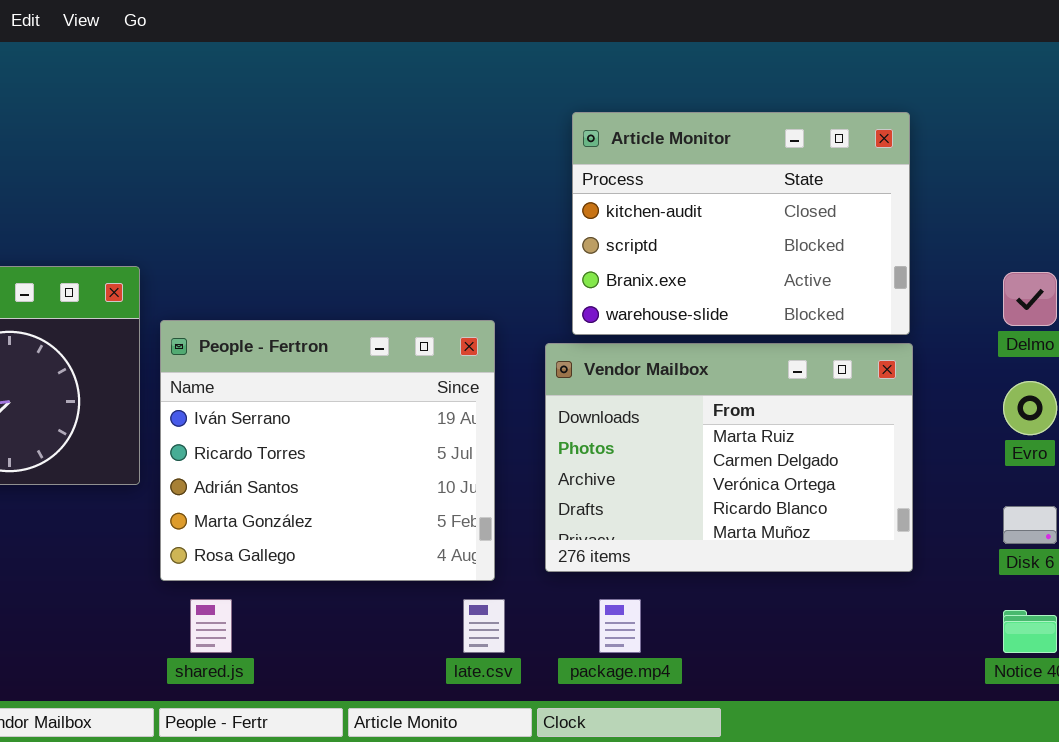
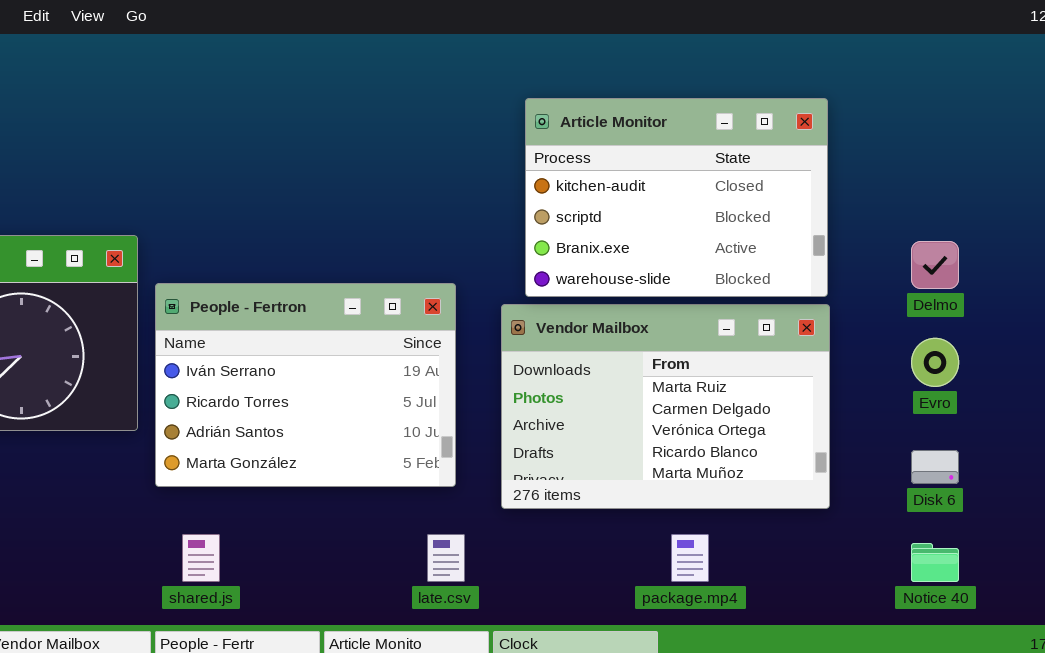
People - Fertron: [160,320,495,581] -> [155,283,456,487], resized
package.mp4: [599,599,641,653] -> [671,534,709,582], moved

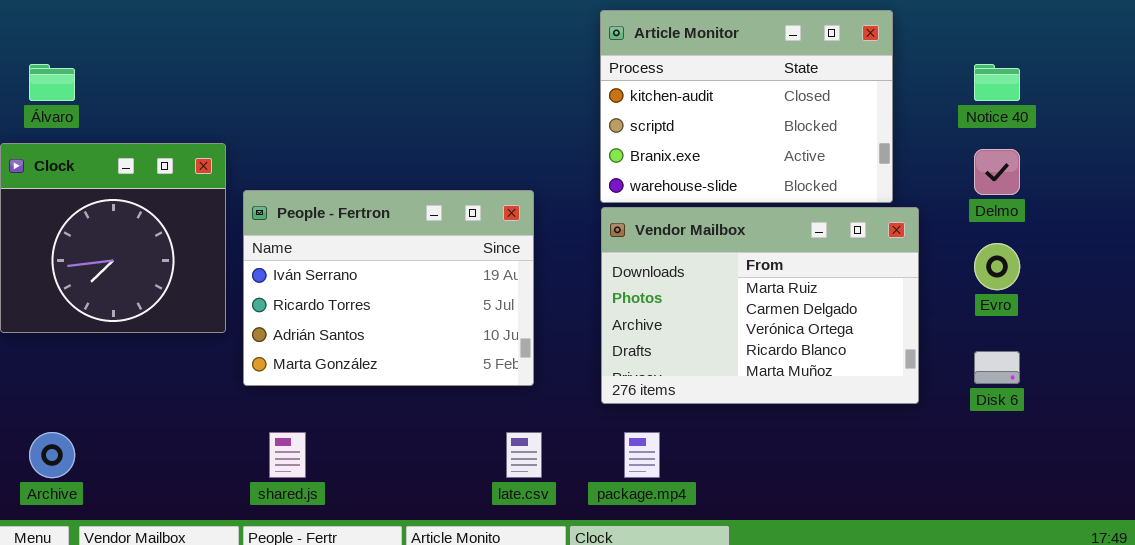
Vendor Mailbox: [501,304,830,509] -> [601,207,919,404], moved
package.mp4: [671,534,709,582] -> [624,432,660,478], moved
Notice 40: [911,543,959,582] -> [974,64,1020,101], moved

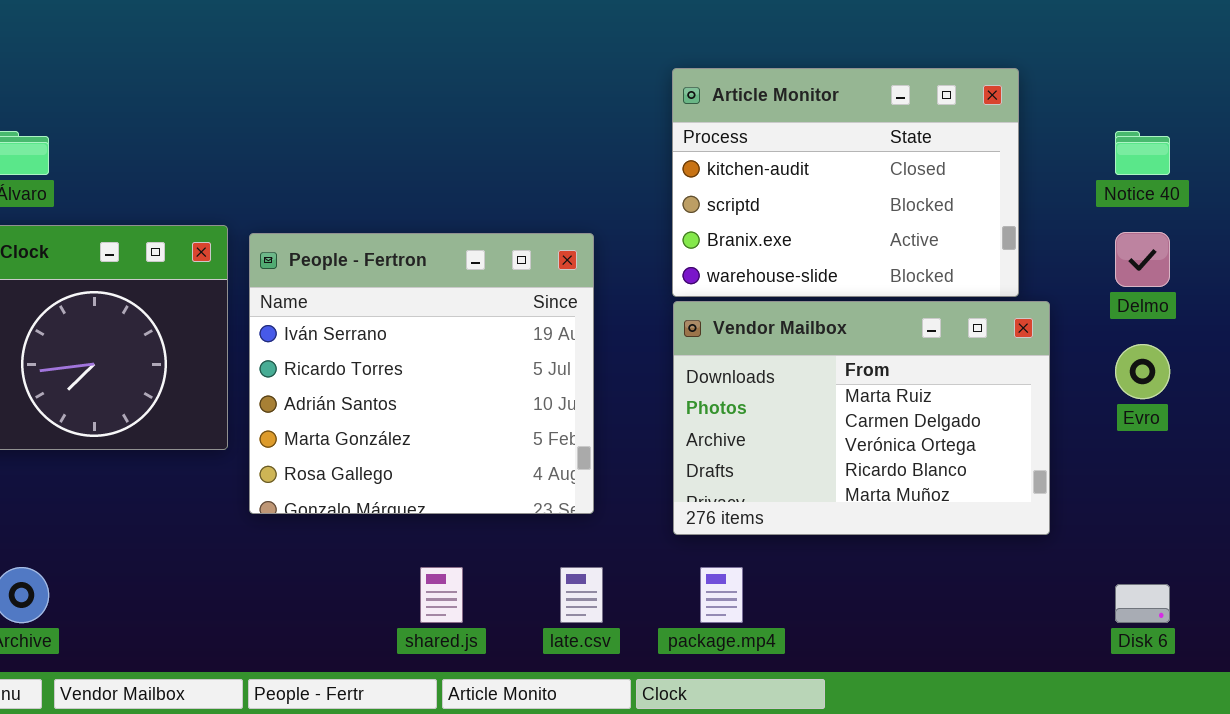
People - Fertron: [243,190,534,386] -> [249,233,594,514], resized
Disk 6: [974,351,1020,384] -> [1115,584,1170,623], moved
shared.js: [269,432,306,478] -> [420,567,463,623], moved

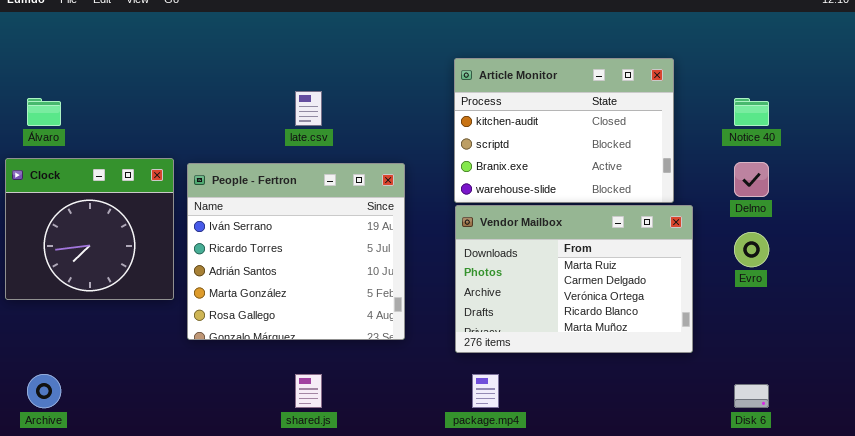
late.csv: [560,567,603,623] -> [295,91,322,126], moved

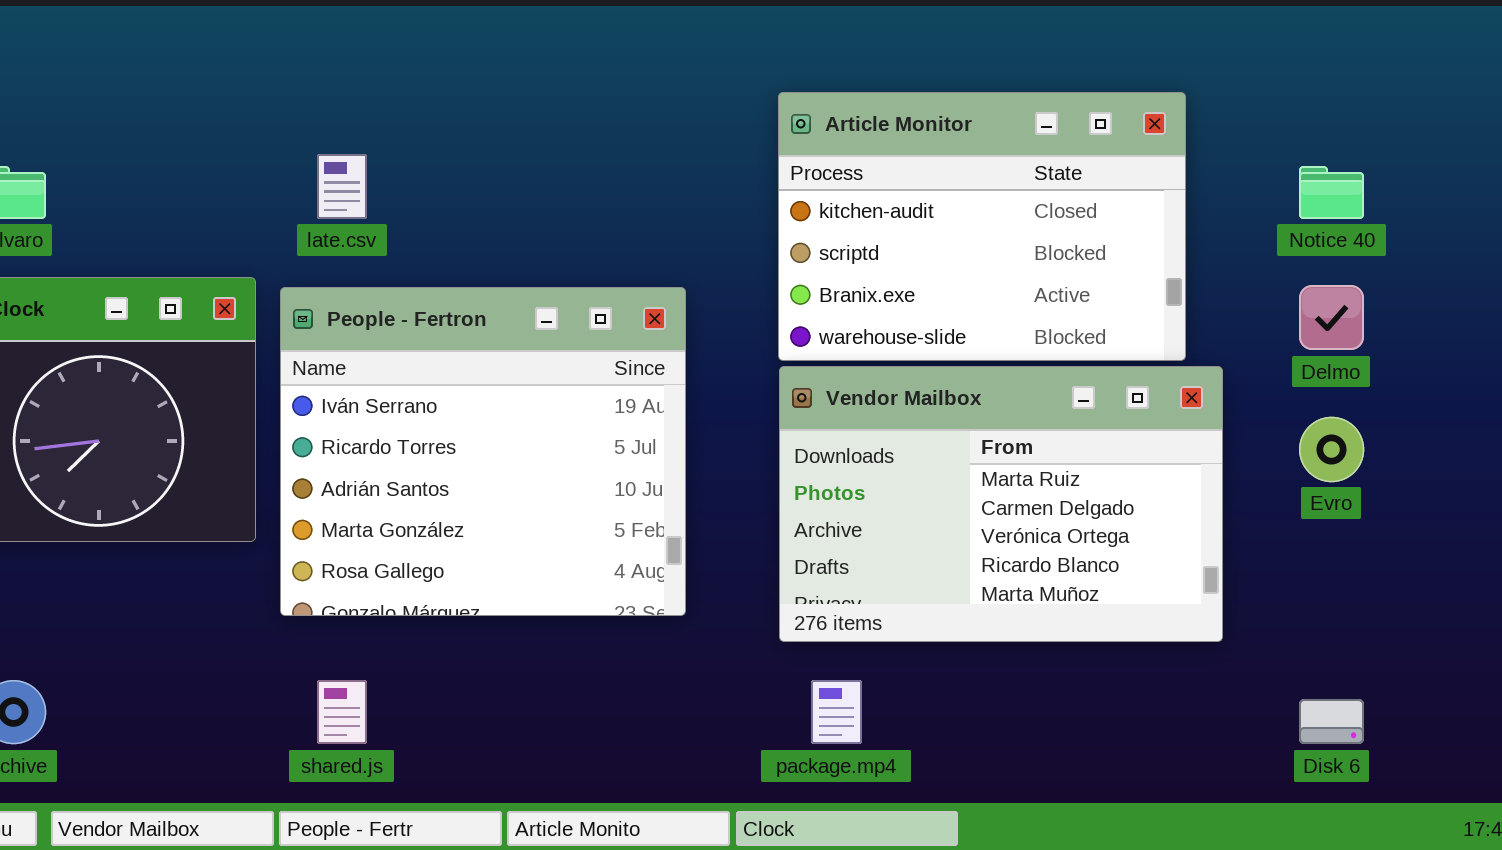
late.csv: [295,91,322,126] -> [317,154,367,219], moved
shared.js: [295,374,322,408] -> [317,680,367,744], moved

